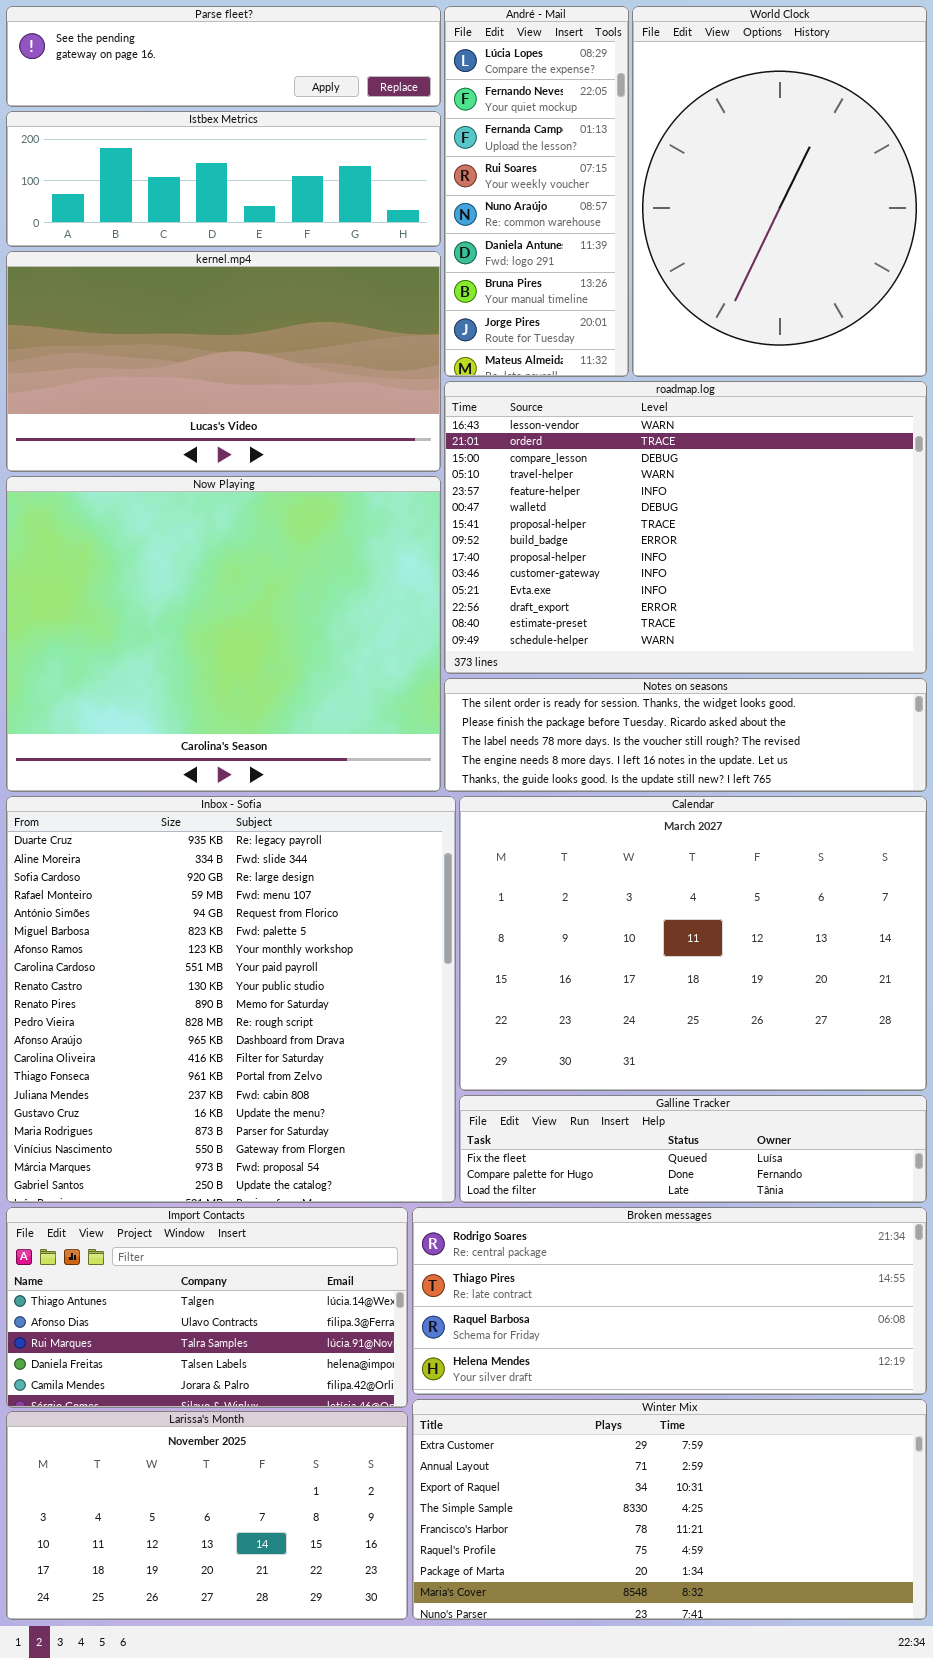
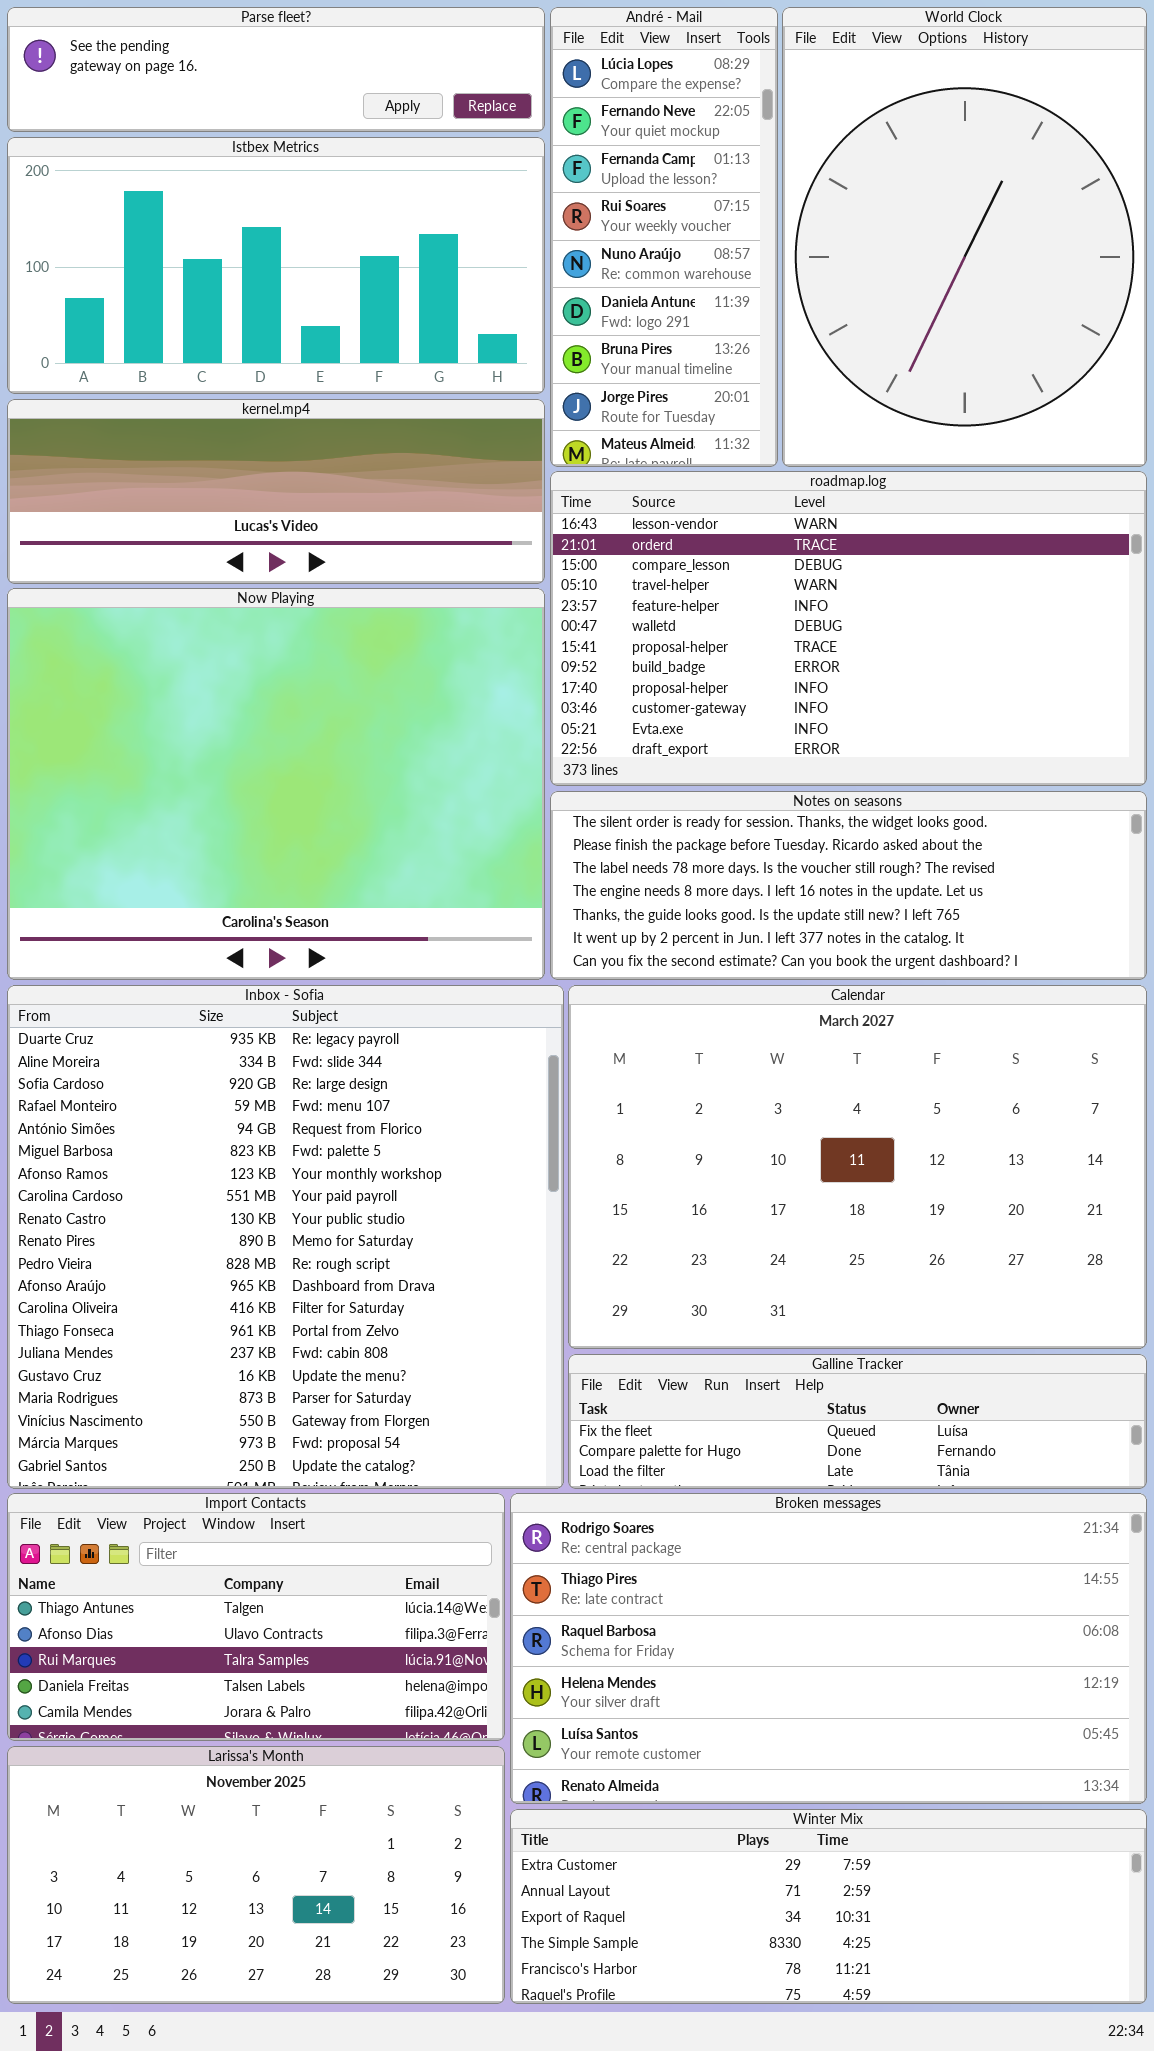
Istbex Metrics: [6,111,441,247] -> [7,137,545,394], resized
kernel.mp4: [6,251,441,472] -> [7,399,545,584], resized
roadmap.log: [444,381,927,674] -> [550,471,1147,786], resized
Notes on seasons: [444,678,927,792] -> [550,791,1147,980], resized
Broken messages: [412,1207,927,1395] -> [510,1493,1147,1804], resized
Winter Mix: [412,1399,927,1620] -> [510,1809,1147,2004], resized

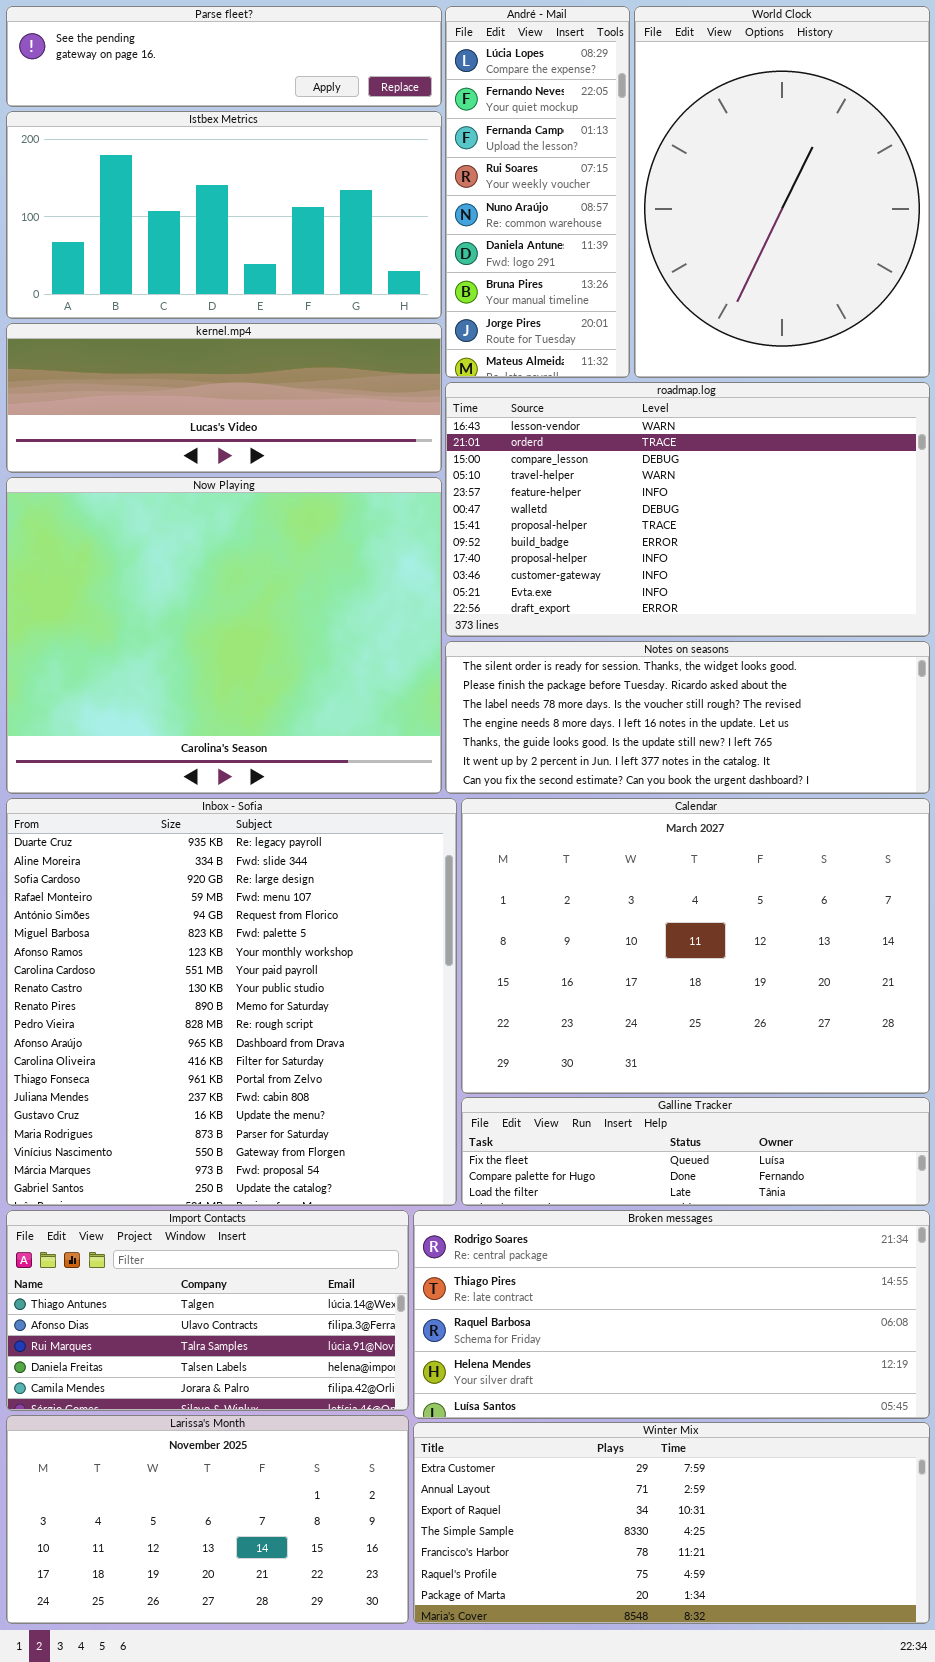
Broken messages: [510,1493,1147,1804] -> [413,1210,930,1419], resized
Winter Mix: [510,1809,1147,2004] -> [413,1422,930,1624], resized

